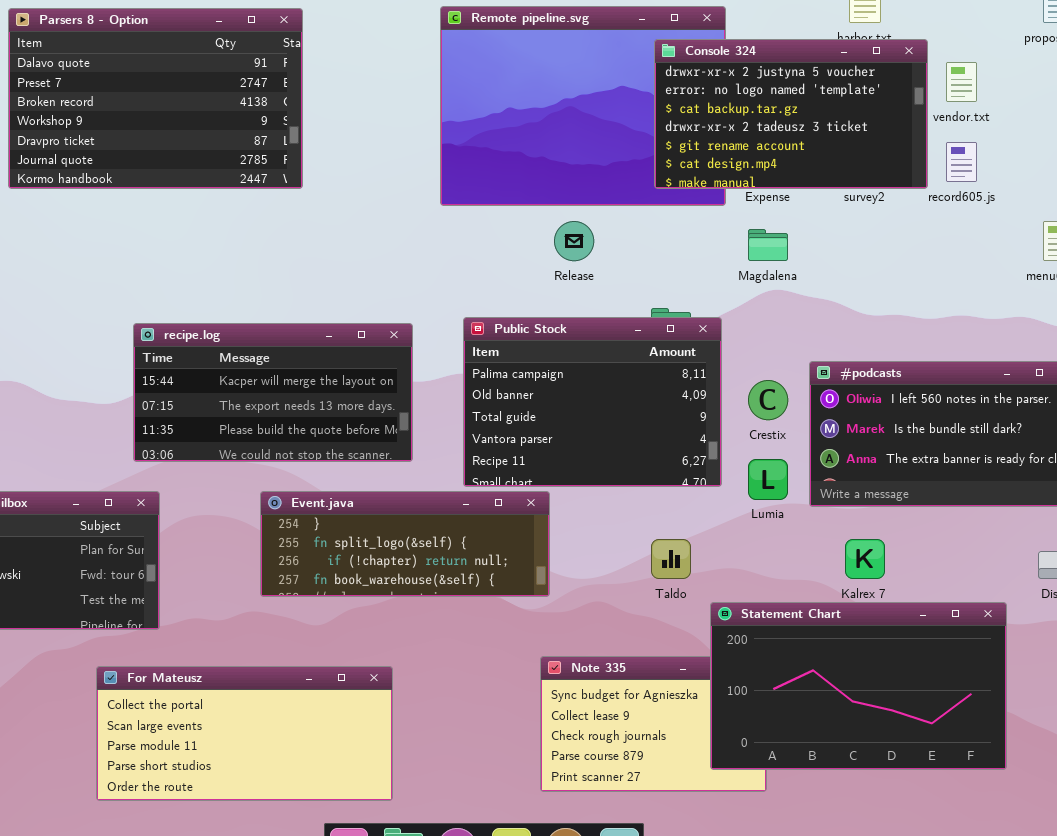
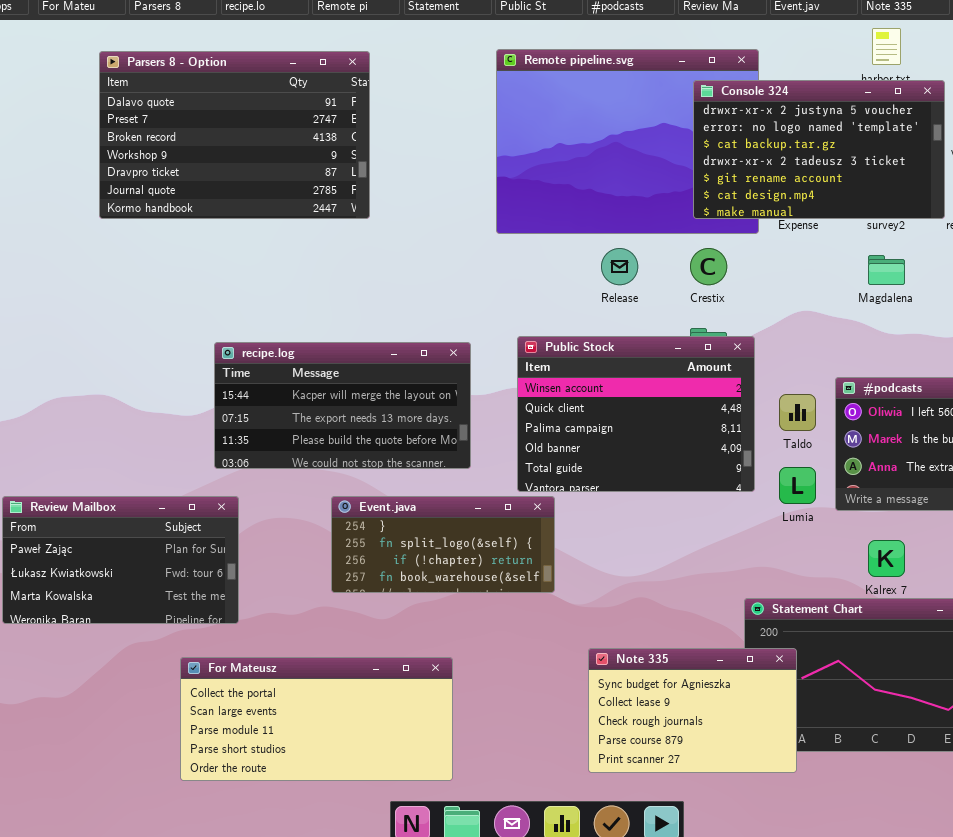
Magdalena: [748,229,788,261] -> [868,255,905,285], moved
Public Stock: [463,317,722,487] -> [517,336,755,492], scrolled up 2 rows
Crestix: [748,380,788,420] -> [690,248,727,285], moved
Event.java: [260,491,550,597] -> [331,496,555,593], resized
Taldo: [651,539,691,579] -> [779,394,816,431], moved
Note 335: [540,656,767,792] -> [588,648,797,773], raised

